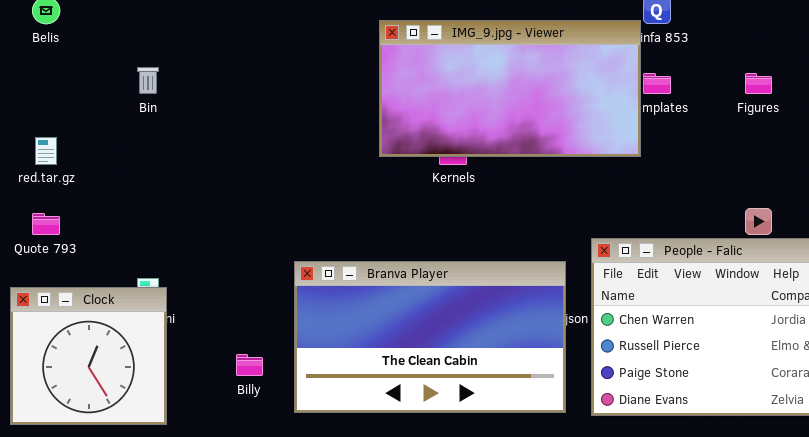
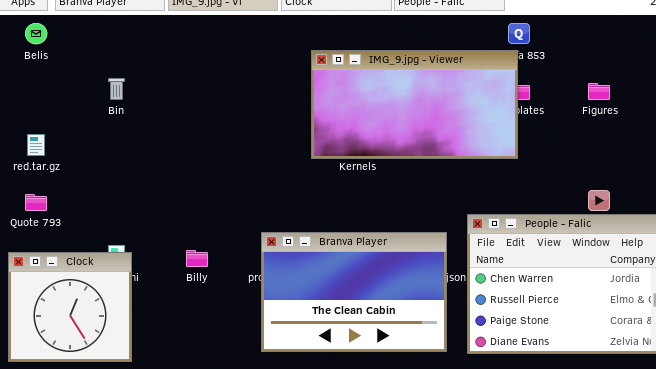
IMG_9.jpg - Viewer: [379,20,641,157] -> [311,50,518,159], moved
Branva Player: [294,261,566,413] -> [261,232,447,352], resized
Billy: [236,354,263,376] -> [186,250,208,267], moved

